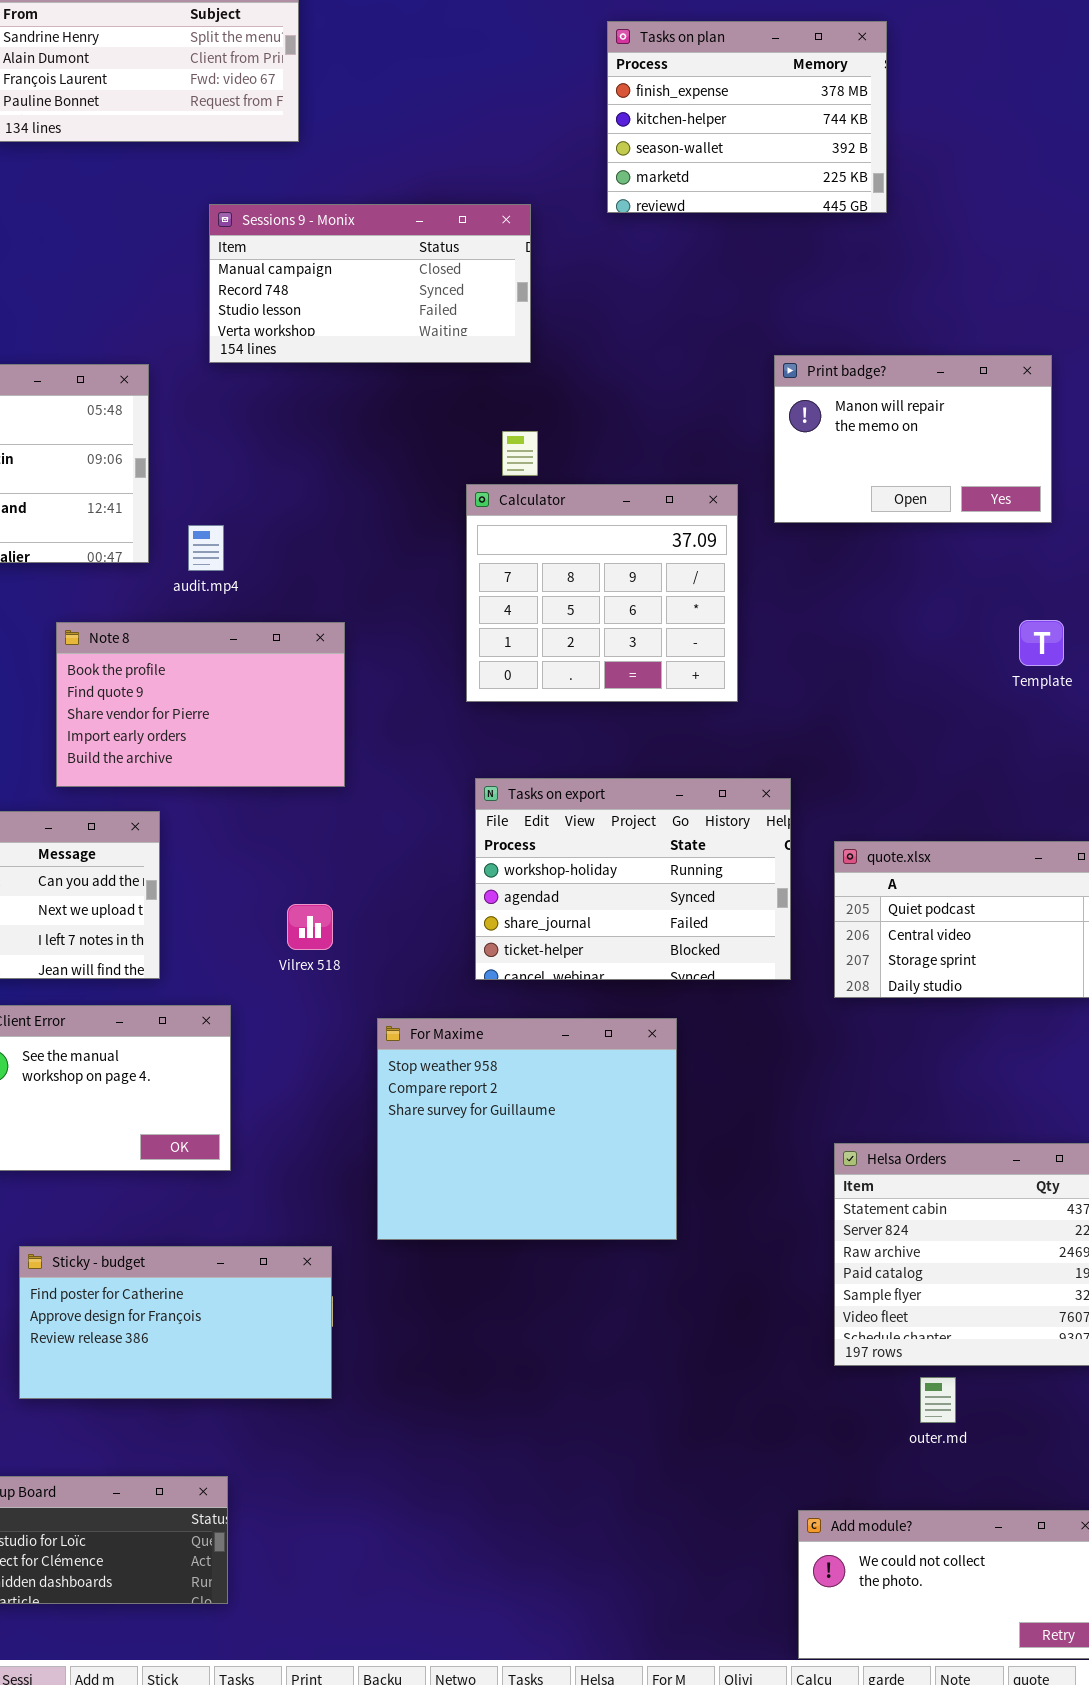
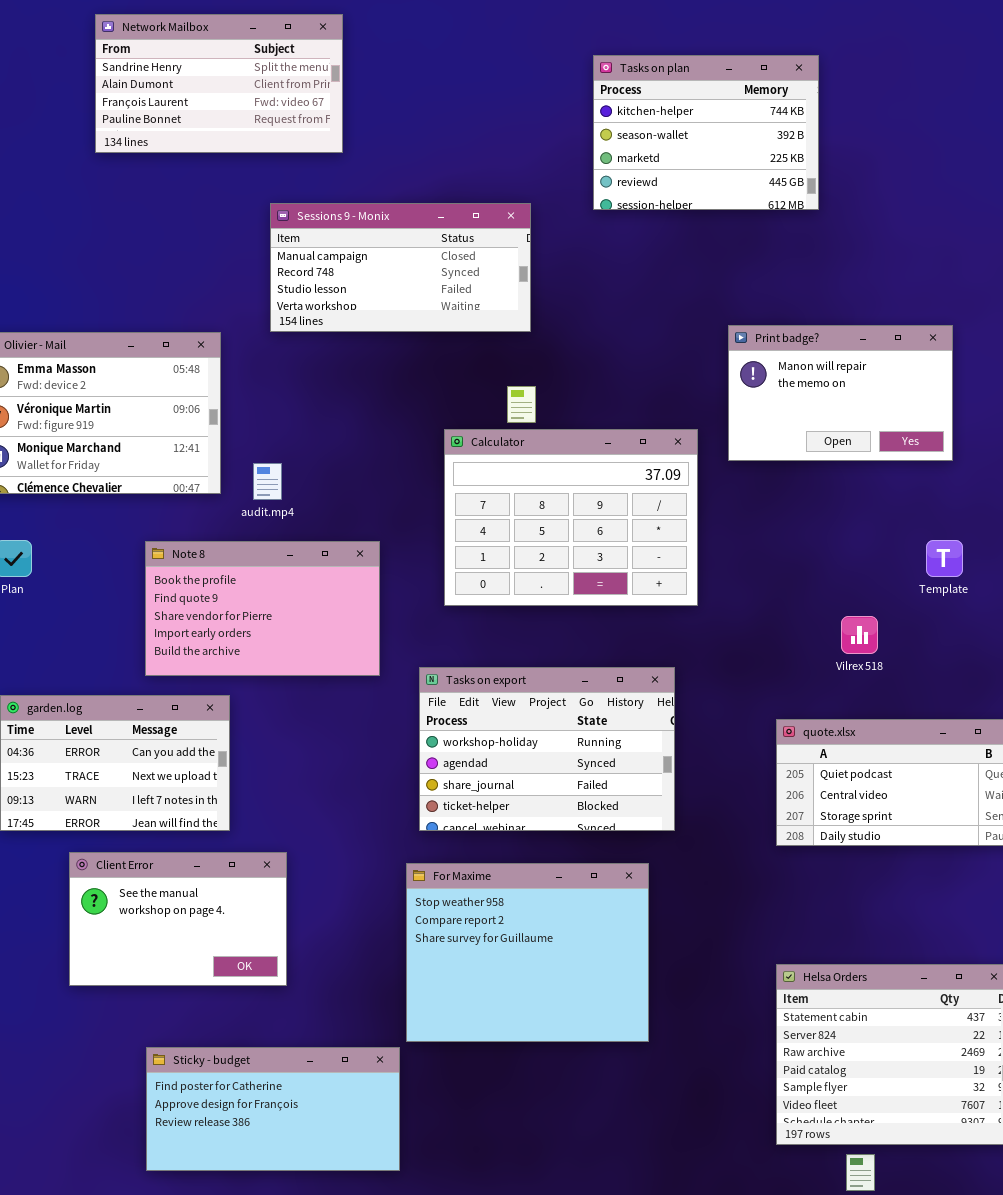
Tasks on plan: [607,21,887,213] -> [593,55,819,210], scrolled down 1 row
Calculator: [466,484,738,702] -> [444,429,698,606], resized
Tasks on export: [475,778,791,980] -> [419,667,675,831], moved
Vilrex 518: [287,904,333,950] -> [841,616,878,654], moved
Sticky - budget: [19,1246,332,1399] -> [146,1047,400,1171], moved

